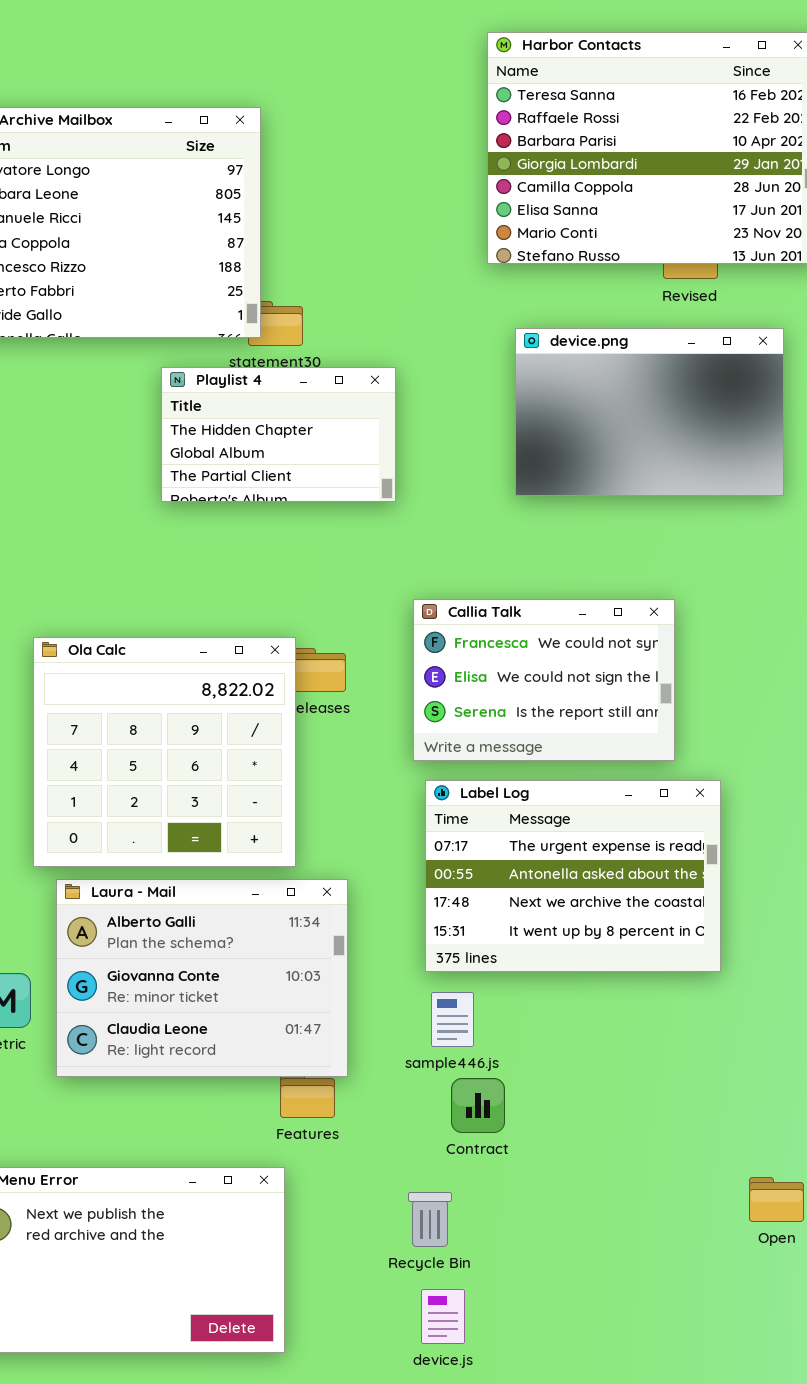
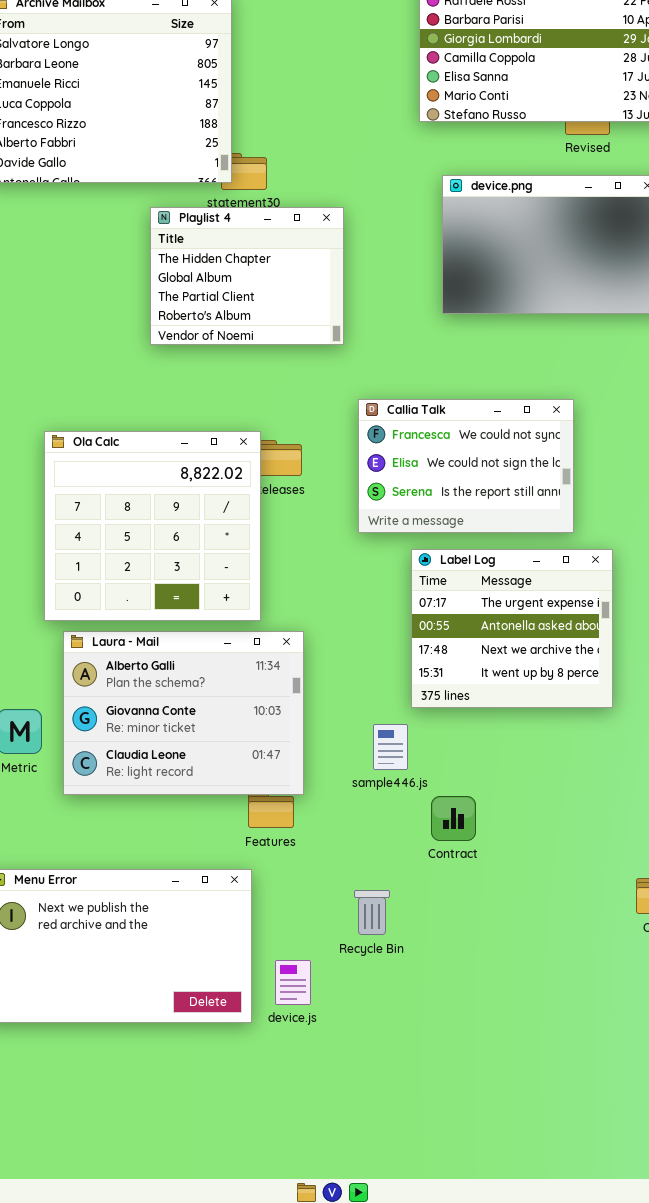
Playlist 4: [161,367,396,502] -> [150,207,344,345], resized
Label Log: [425,780,721,972] -> [411,549,613,708], resized
Contract: [451,1078,505,1133] -> [431,796,476,841], moved
device.js: [421,1289,465,1344] -> [275,960,311,1005], moved

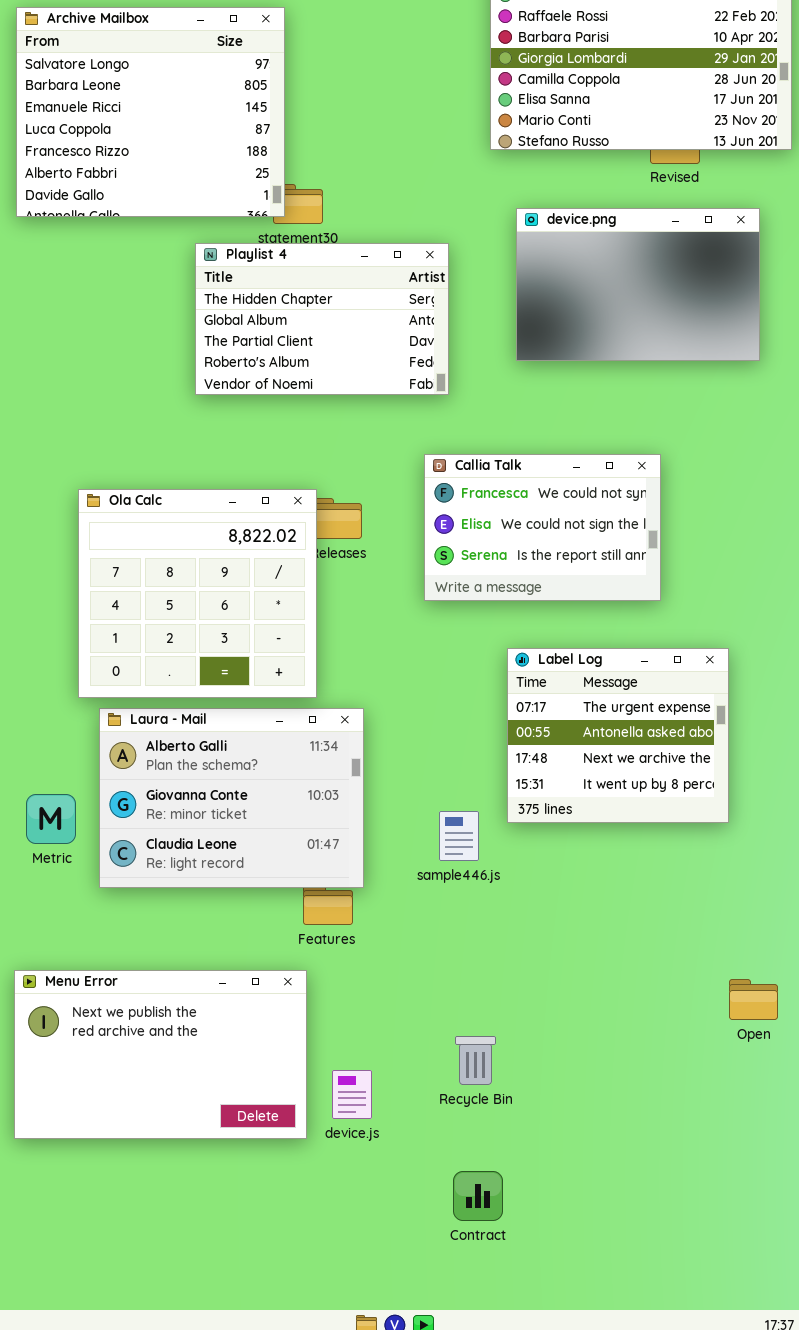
Playlist 4: [150,207,344,345] -> [195,243,449,395], resized
Label Log: [411,549,613,708] -> [507,648,729,823], moved
Contract: [431,796,476,841] -> [453,1171,503,1221], moved
Recycle Bin: [354,890,390,935] -> [455,1036,496,1085], moved

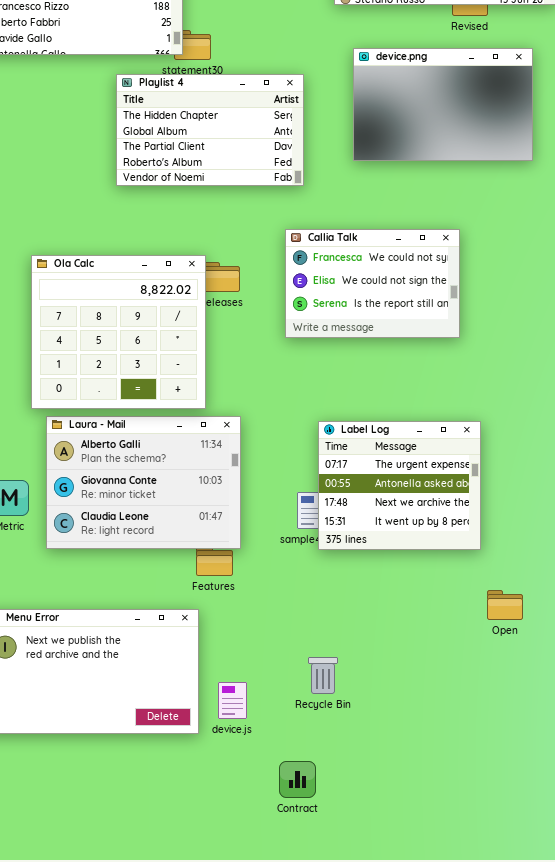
Label Log: [507,648,729,823] -> [318,421,481,550], moved
Open: [729,979,778,1020] -> [487,590,523,620], moved
Contract: [453,1171,503,1221] -> [279,761,316,798], moved

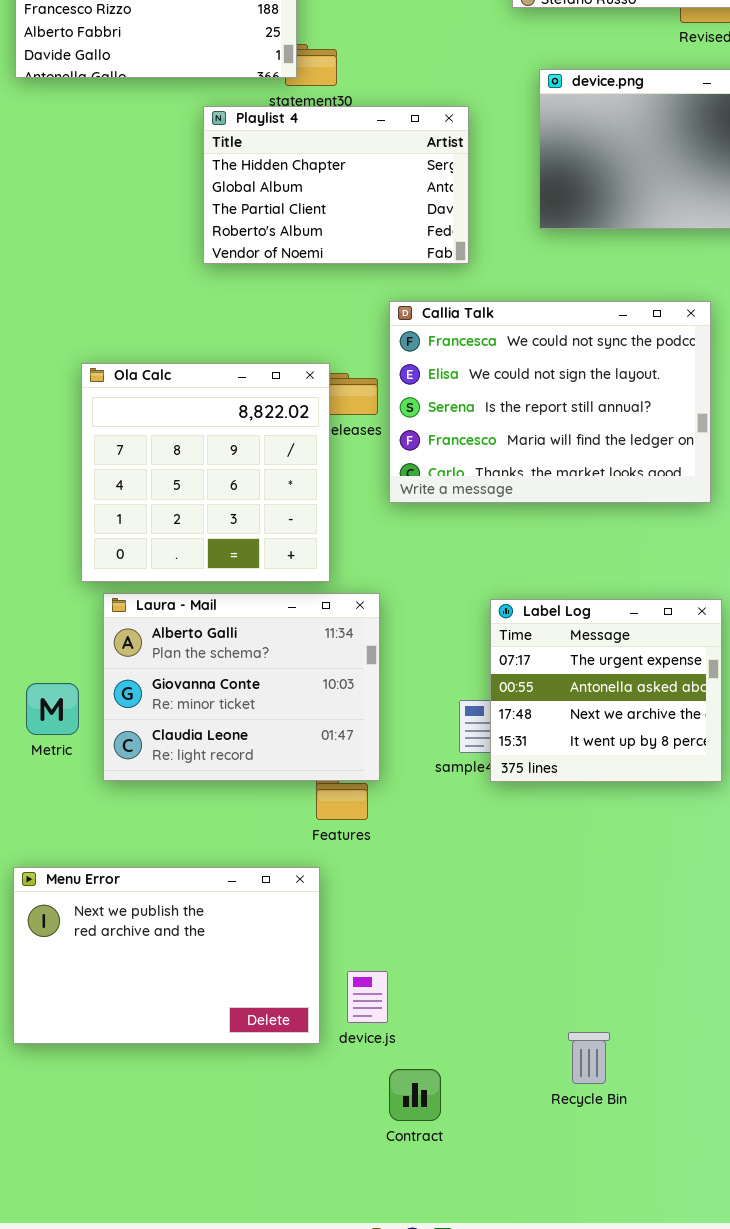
Callia Talk: [285,229,460,338] -> [389,301,711,503], moved, resized
Recycle Bin: [308,657,338,694] -> [568,1032,610,1084], moved
Contract: [279,761,316,798] -> [389,1069,441,1121], moved

